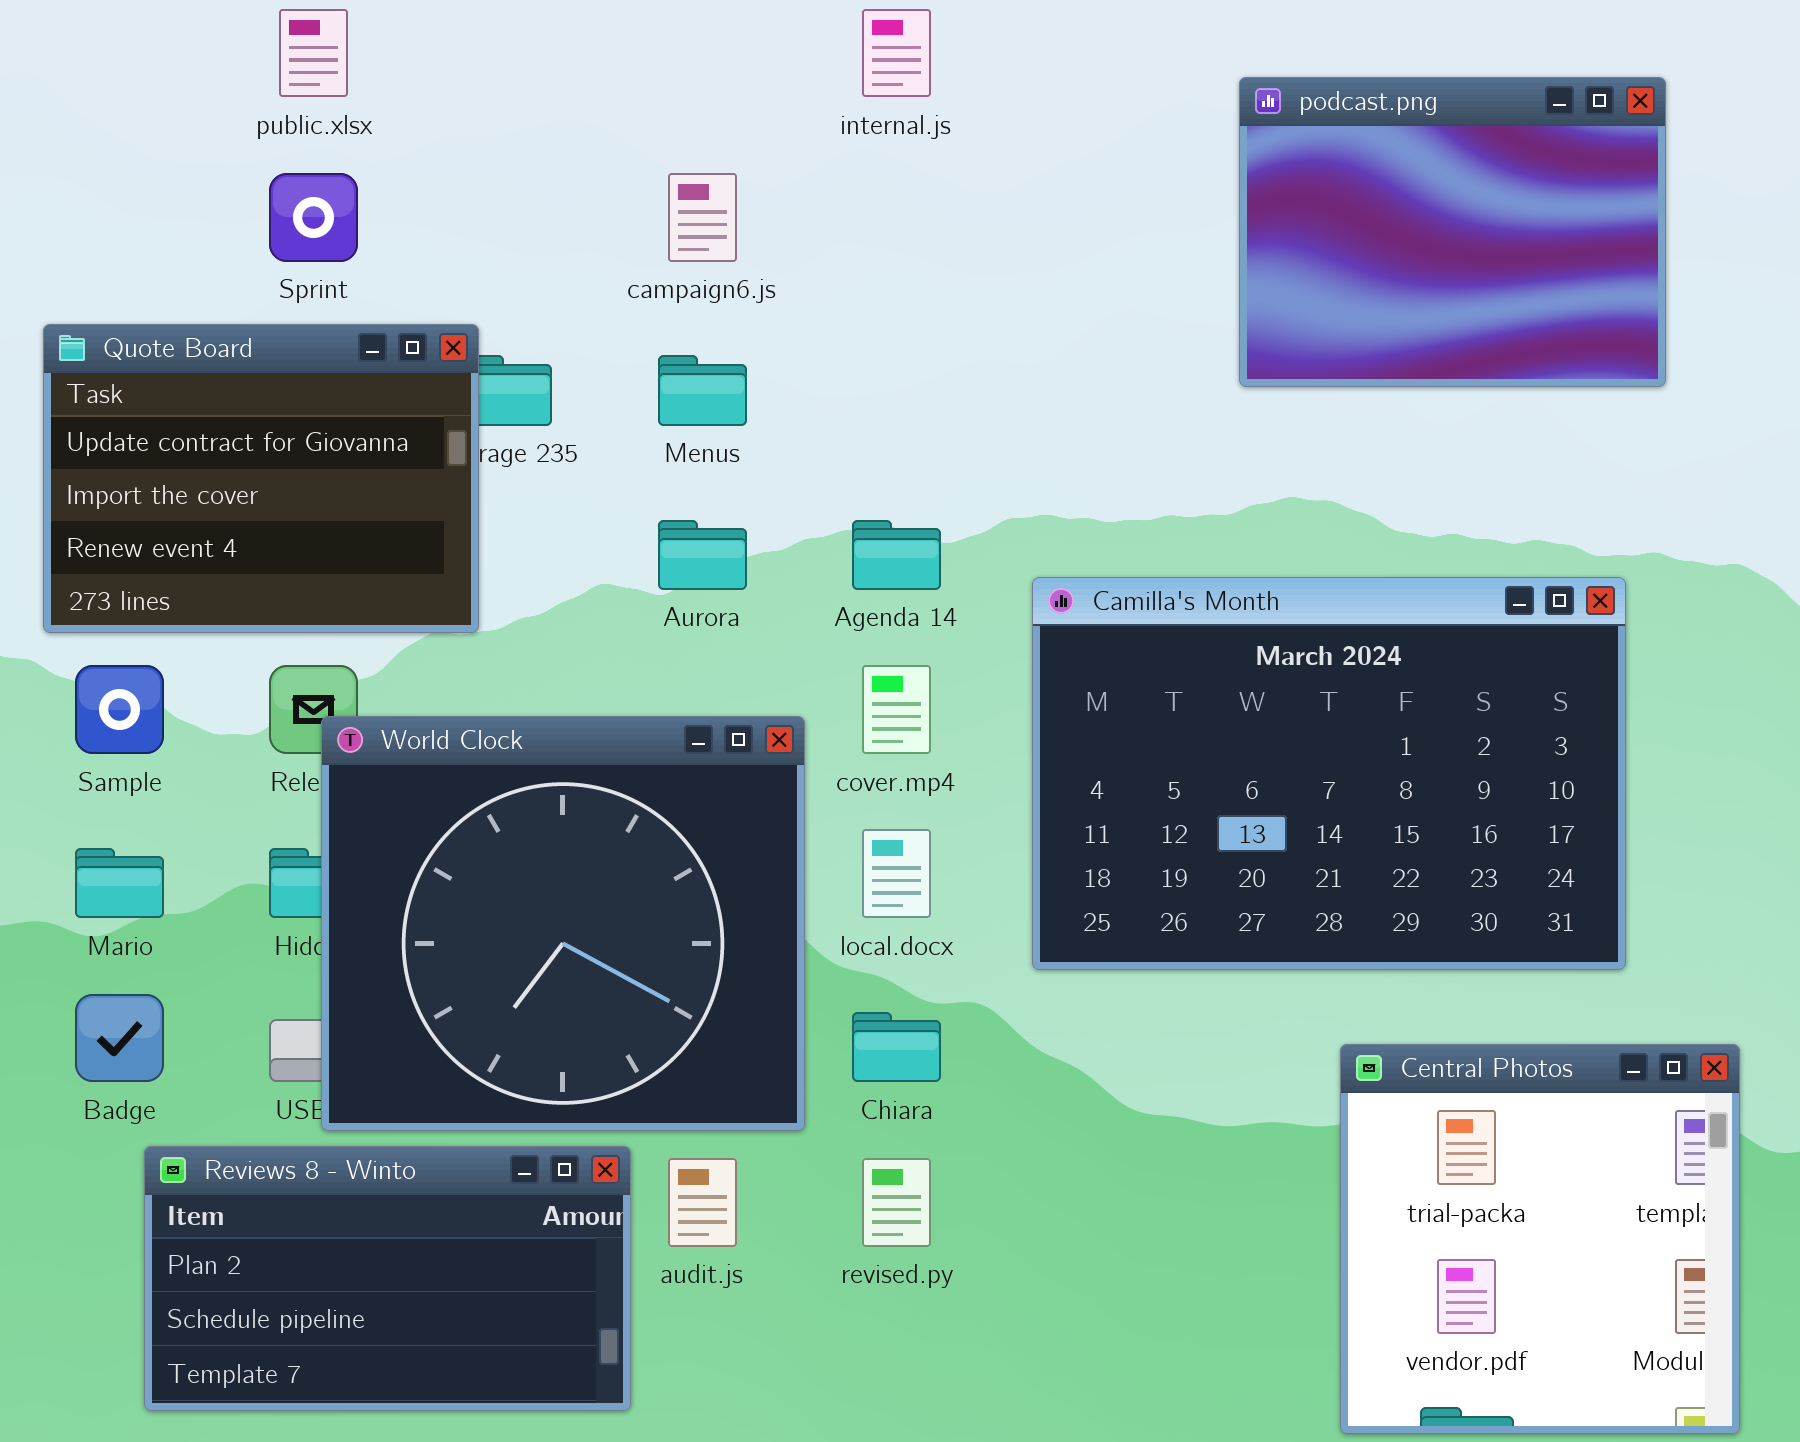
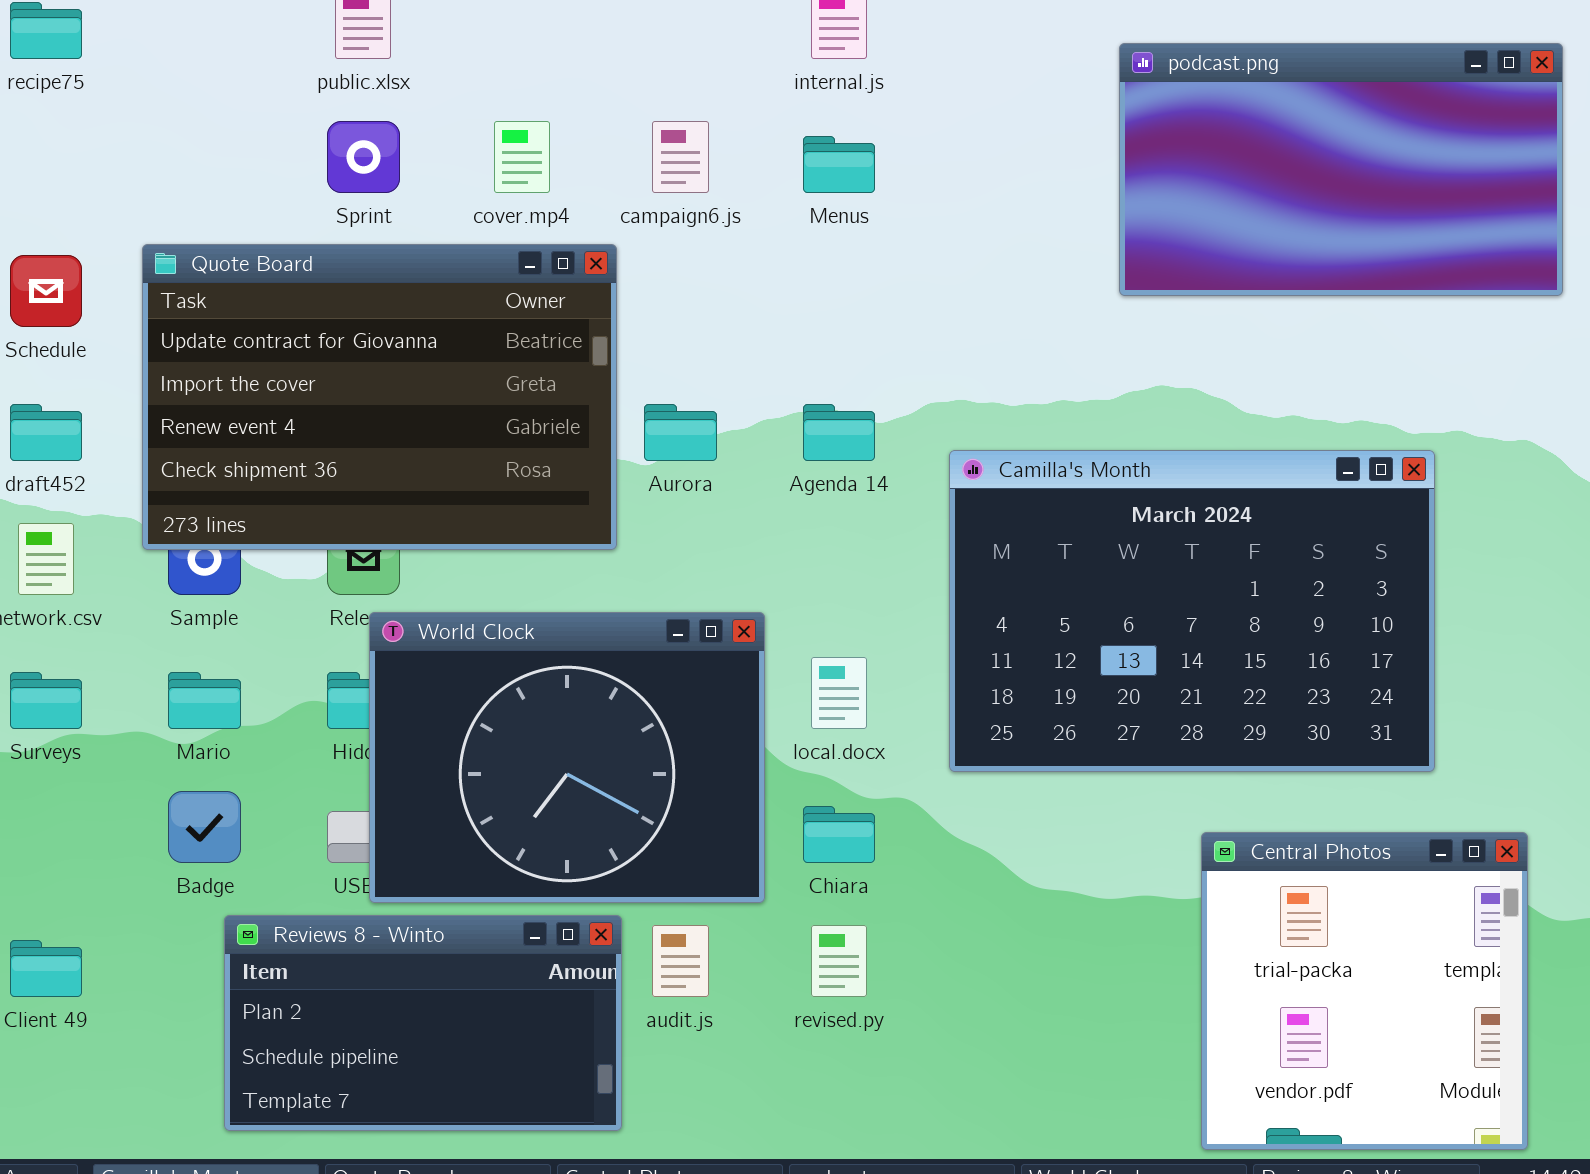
podcast.png: [1239,77,1666,387] -> [1119,43,1563,296], resized
Quote Board: [43,324,479,633] -> [142,244,617,550], resized
Menus: [658,355,747,426] -> [803,136,875,193], moved
cover.mp4: [862,665,931,754] -> [494,121,550,193], moved
World Clock: [321,716,805,1131] -> [369,612,765,903], resized

